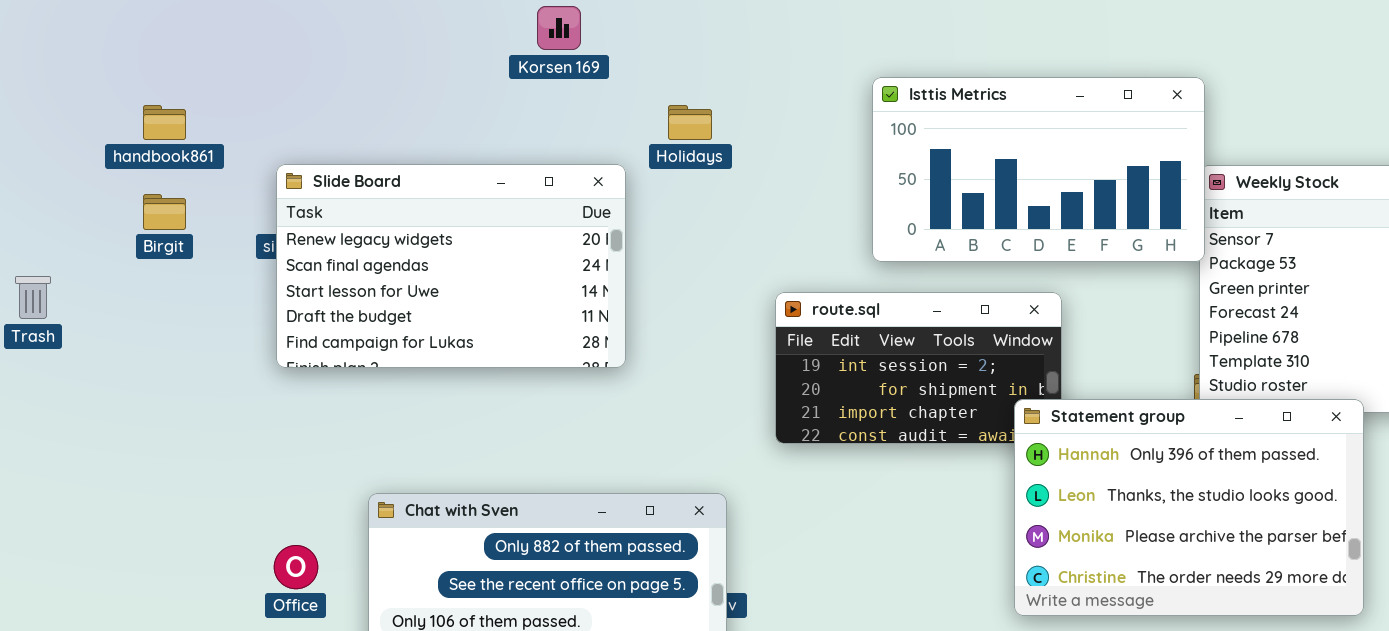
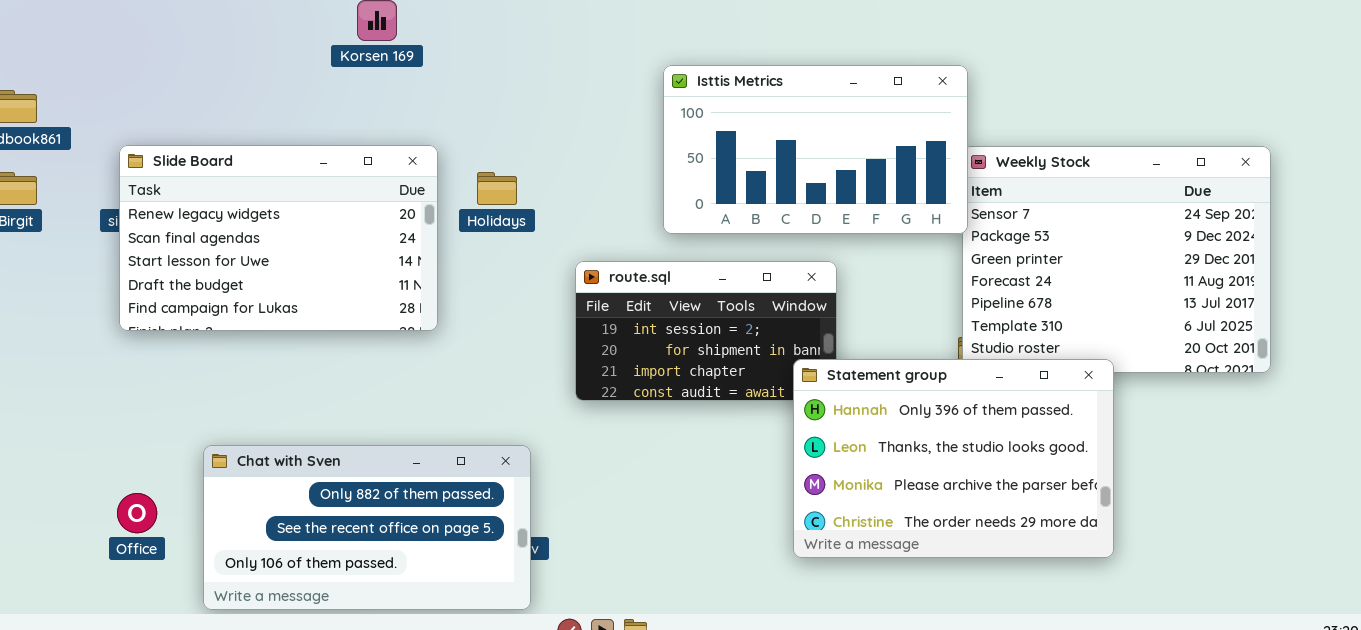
Holidays: [668,105,712,140] -> [477,172,517,205], moved

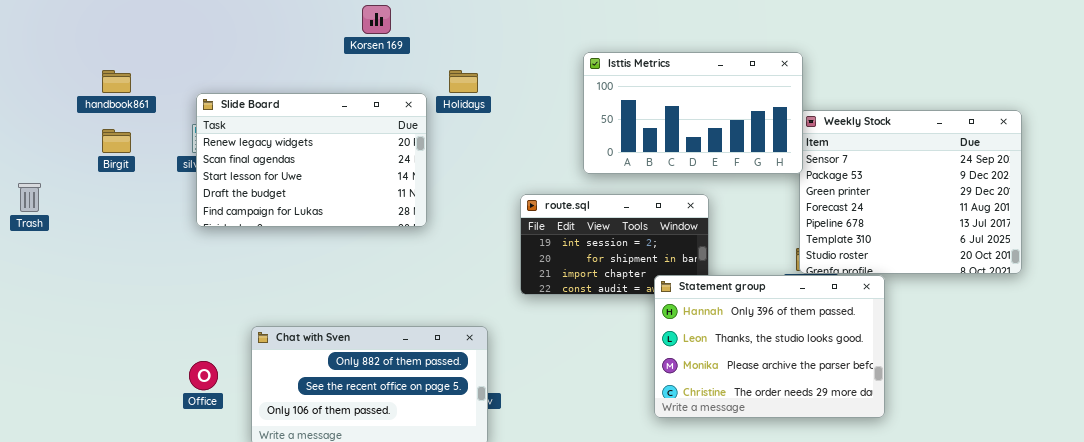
Slide Board: [119,145,438,331] -> [196,93,427,227], moved
Holidays: [477,172,517,205] -> [449,70,478,93], moved
Statement group: [793,359,1114,558] -> [654,275,885,418], moved

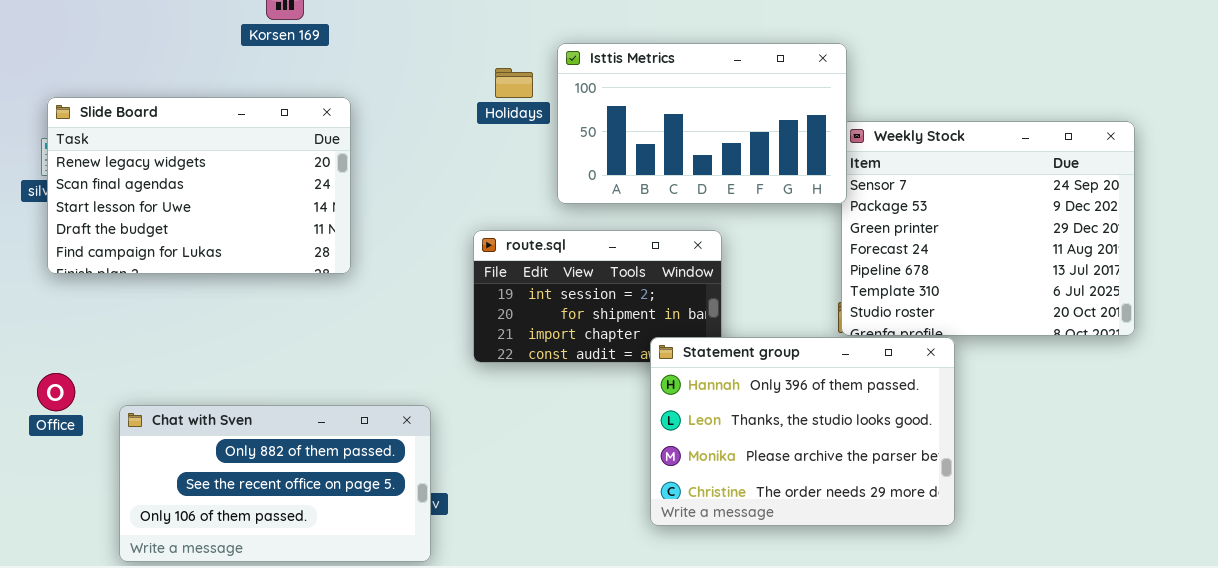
Holidays: [449,70,478,93] -> [495,68,533,98], moved
Office: [189,361,218,390] -> [37,373,75,411], moved

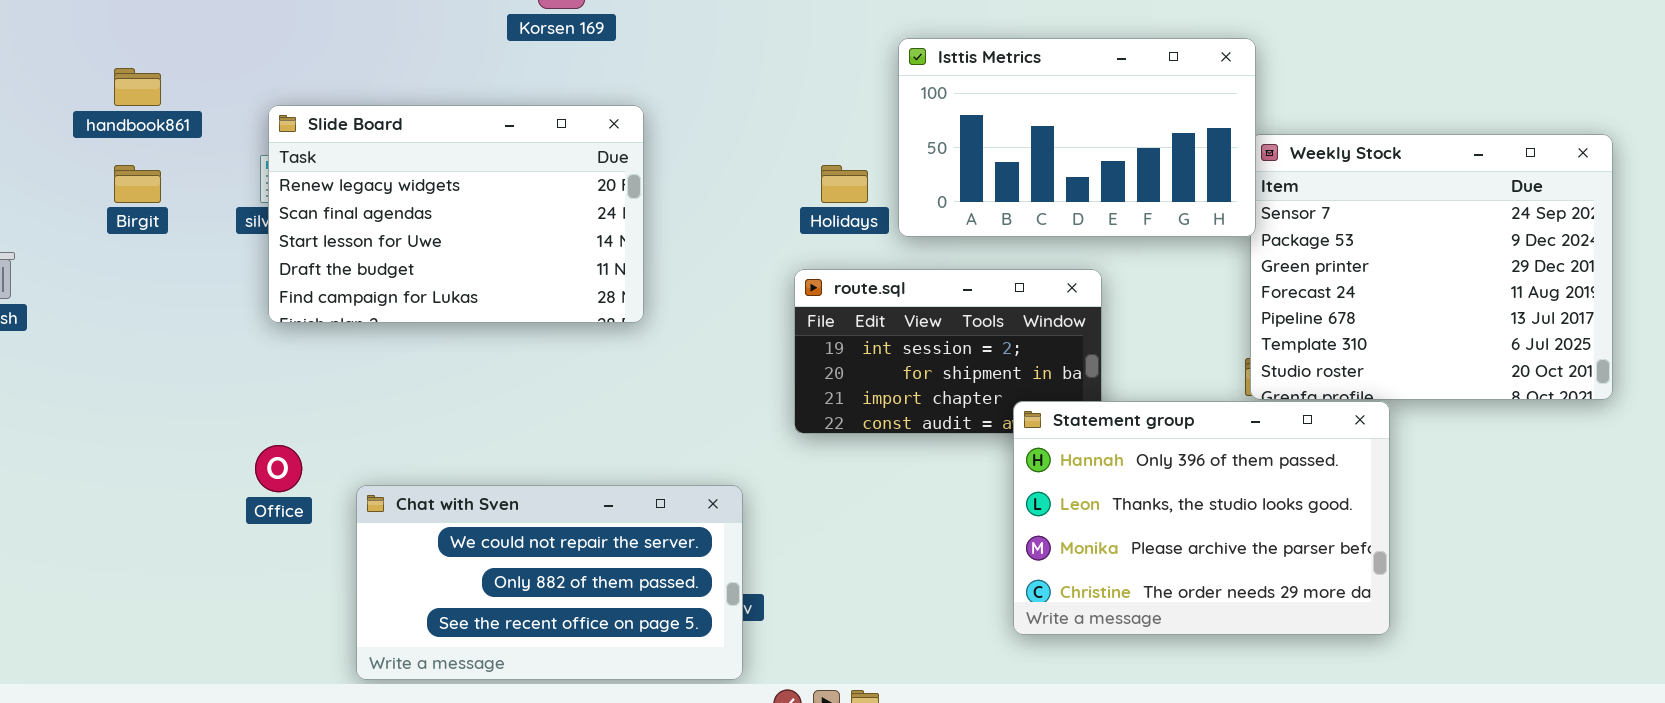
Holidays: [495,68,533,98] -> [821,165,868,203], moved
Chat with Sven: [119,405,431,562] -> [356,485,743,680], scrolled up 1 row

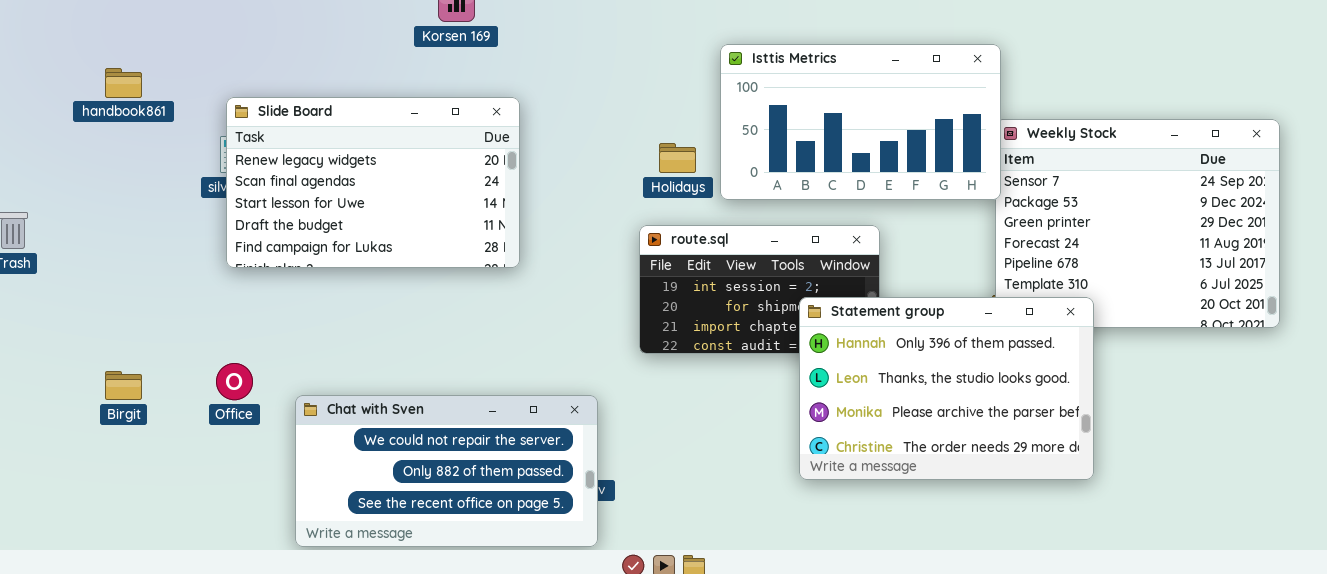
Birgit: [114,165,161,203] -> [105,371,142,400], moved
Statement group: [1013,401,1390,635] -> [799,297,1094,480], moved

